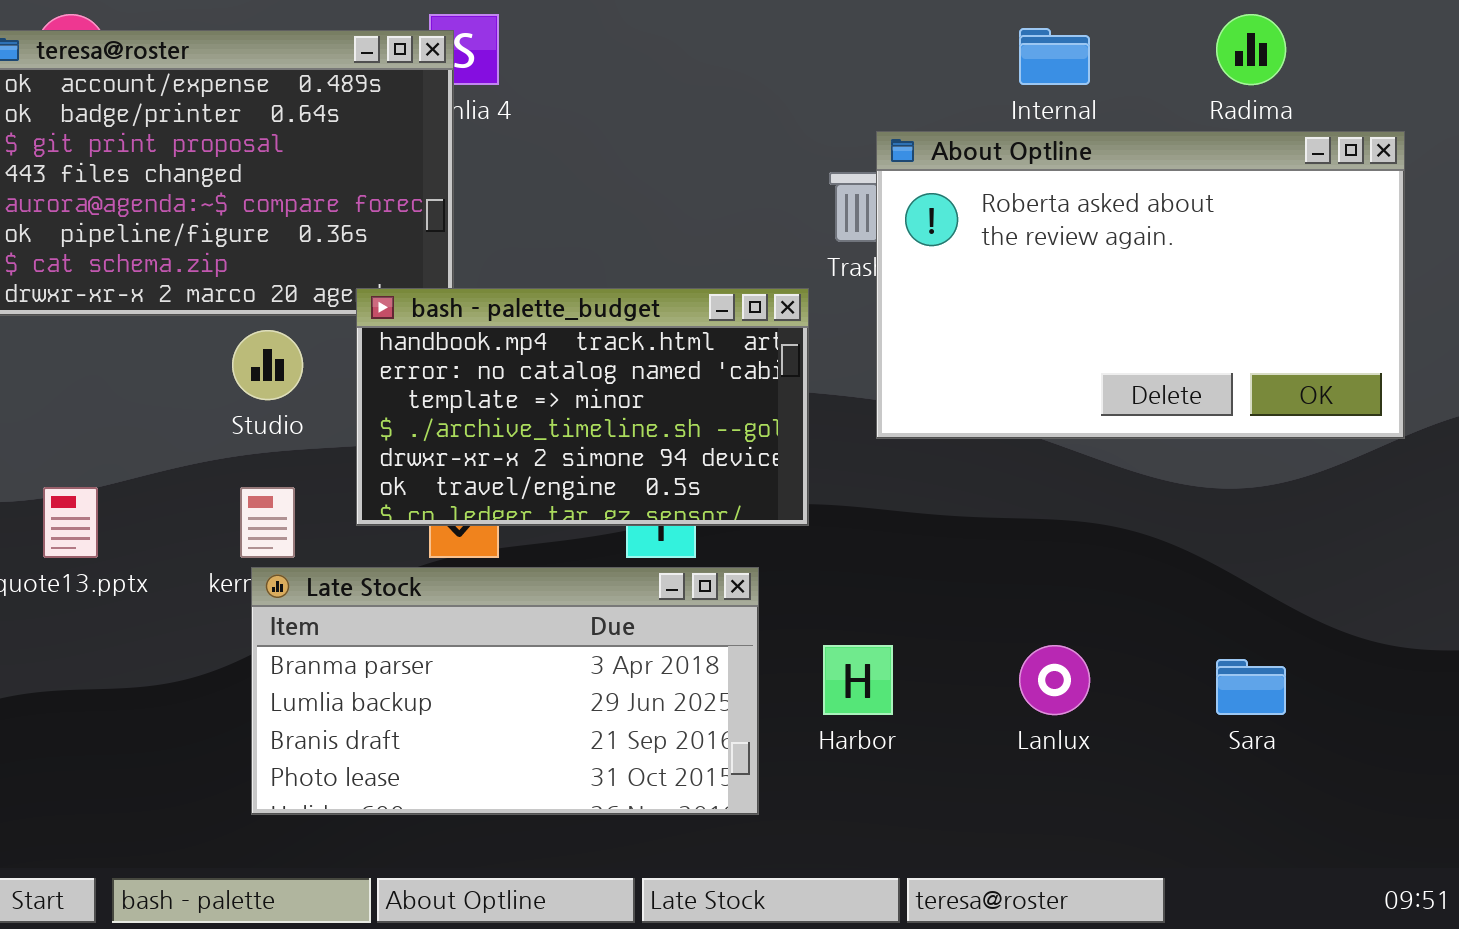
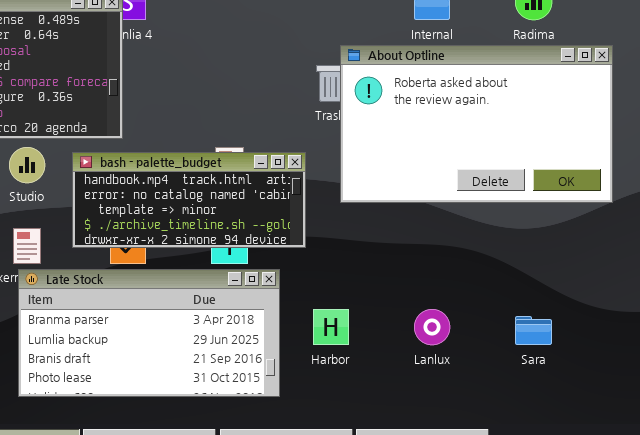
bash - palette_budget: [356,288,809,526] -> [72,152,306,248], resized

